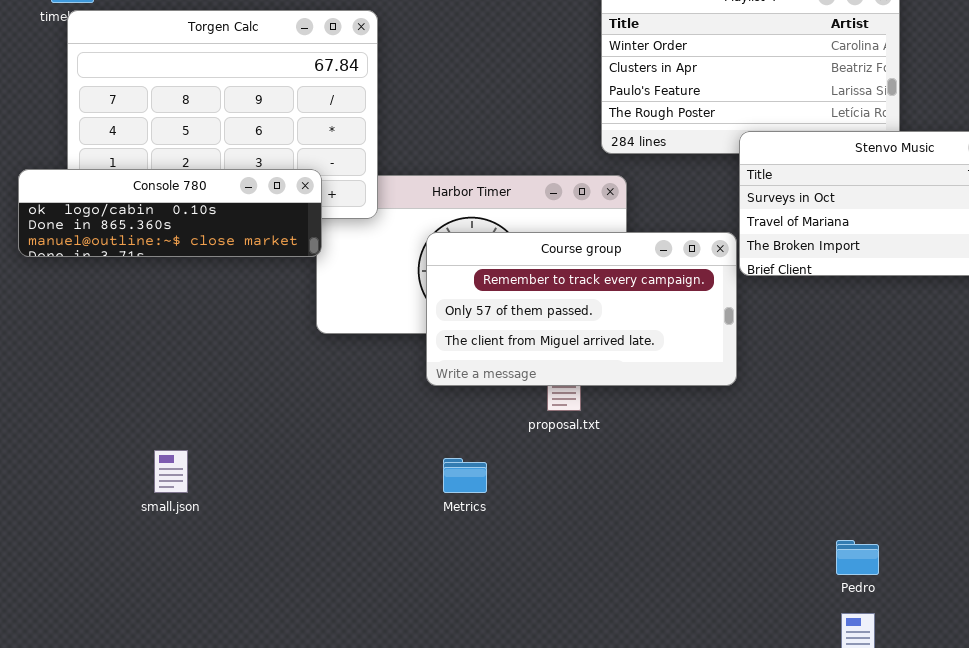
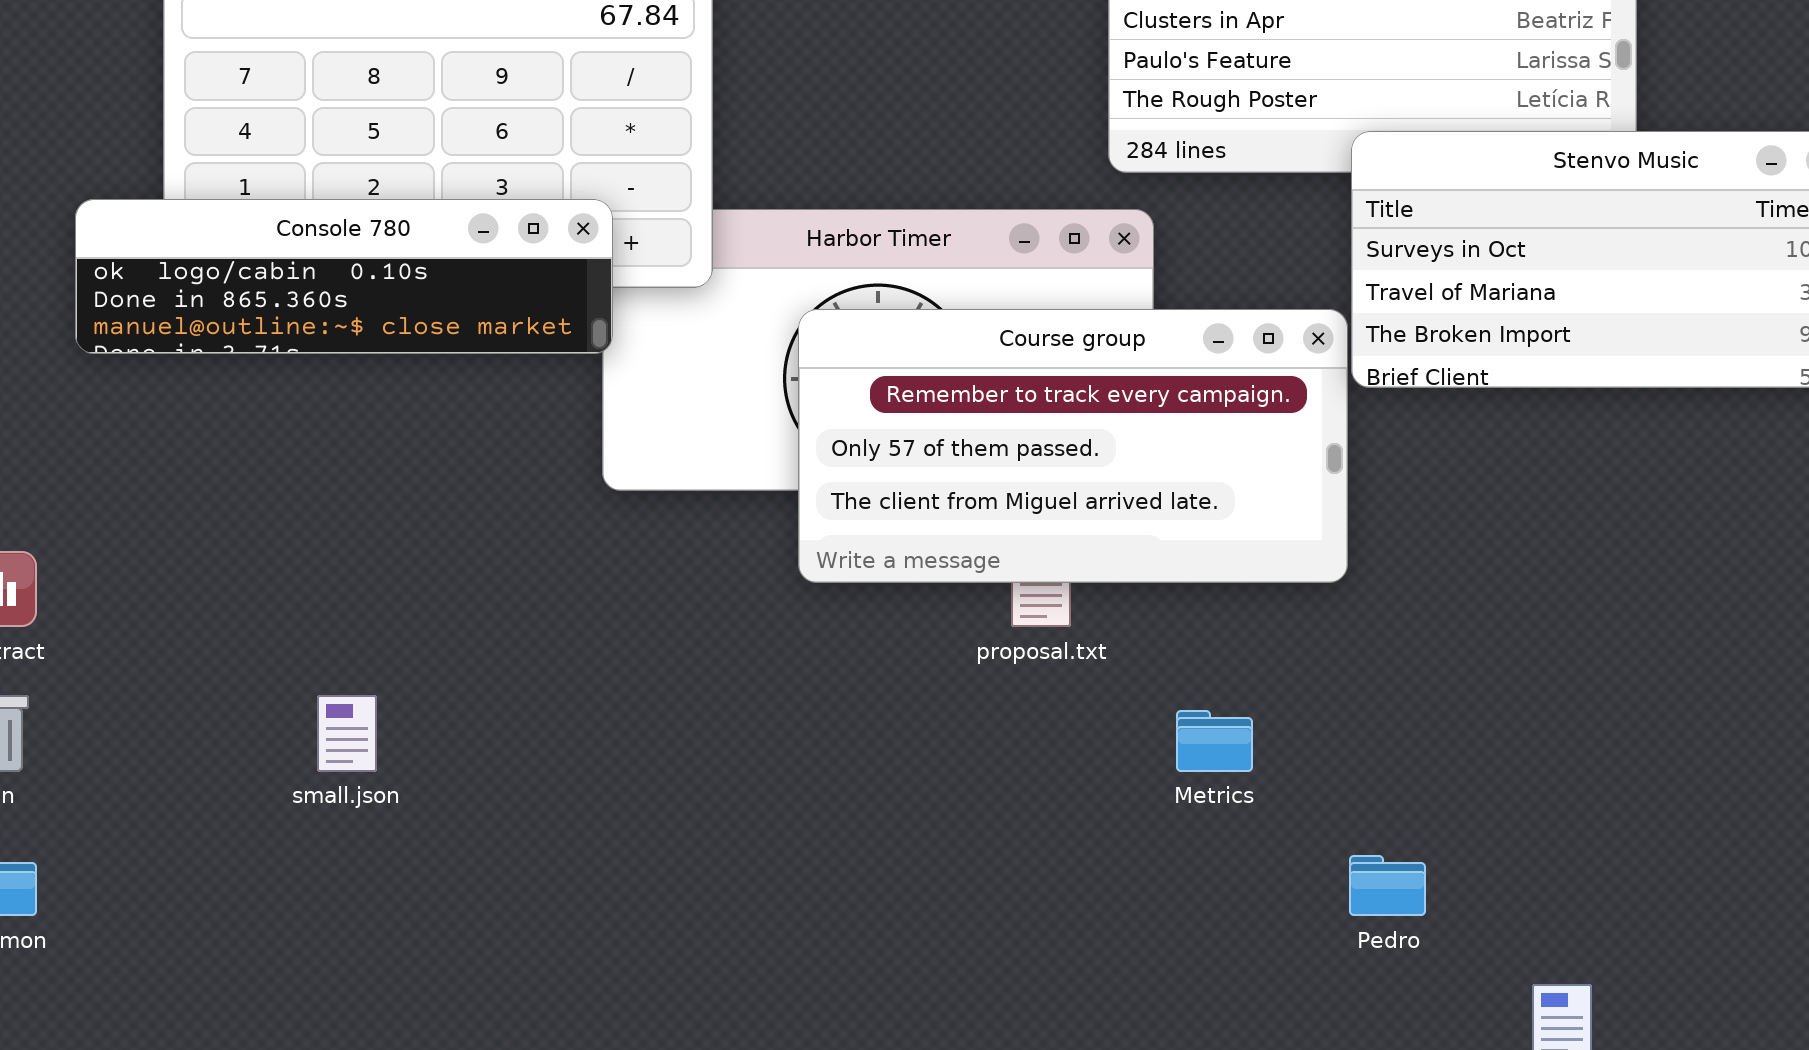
Metrics: [443,458,487,493] -> [1176,710,1253,772], moved
Pedro: [836,540,879,575] -> [1349,855,1426,916], moved

